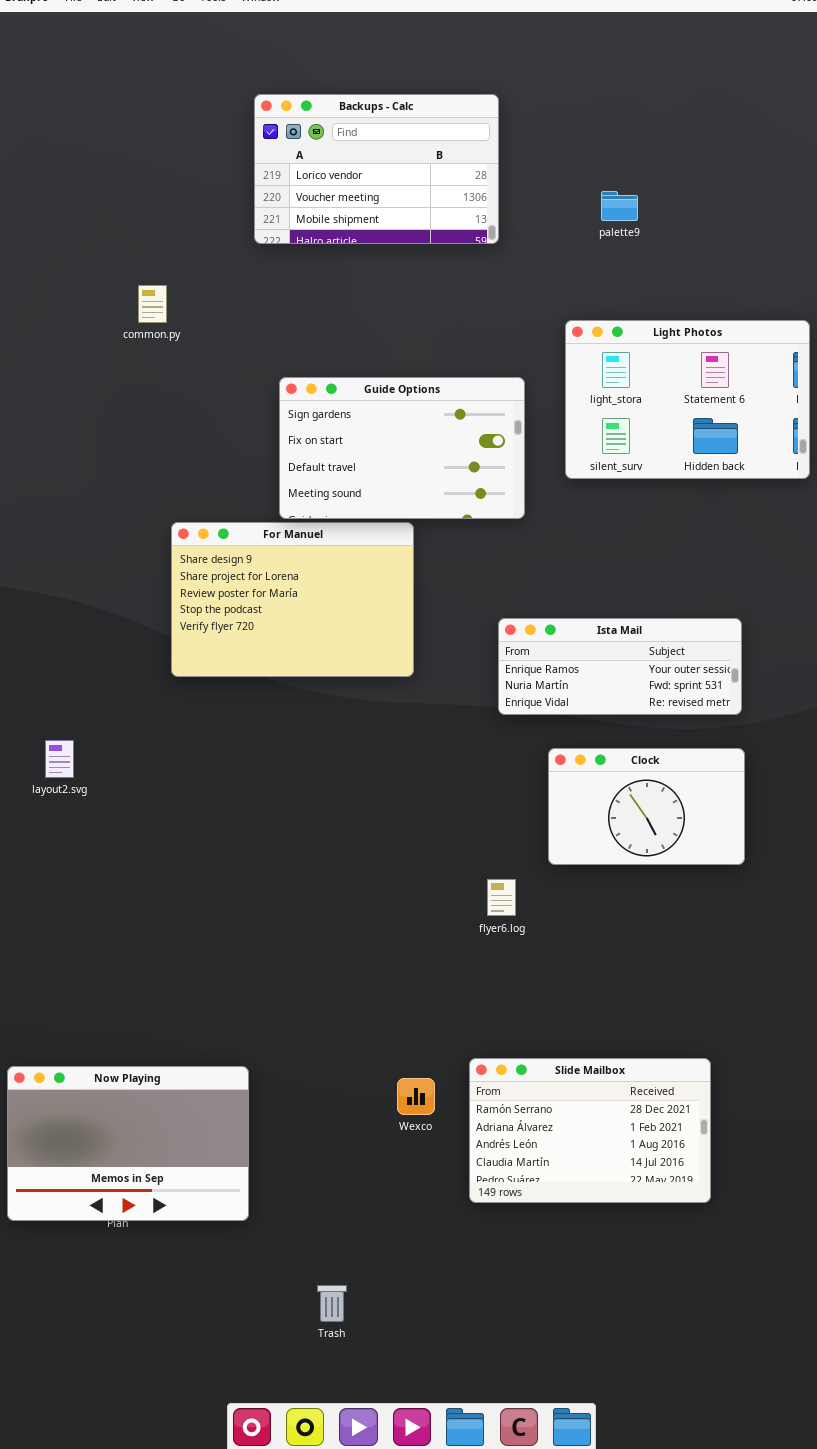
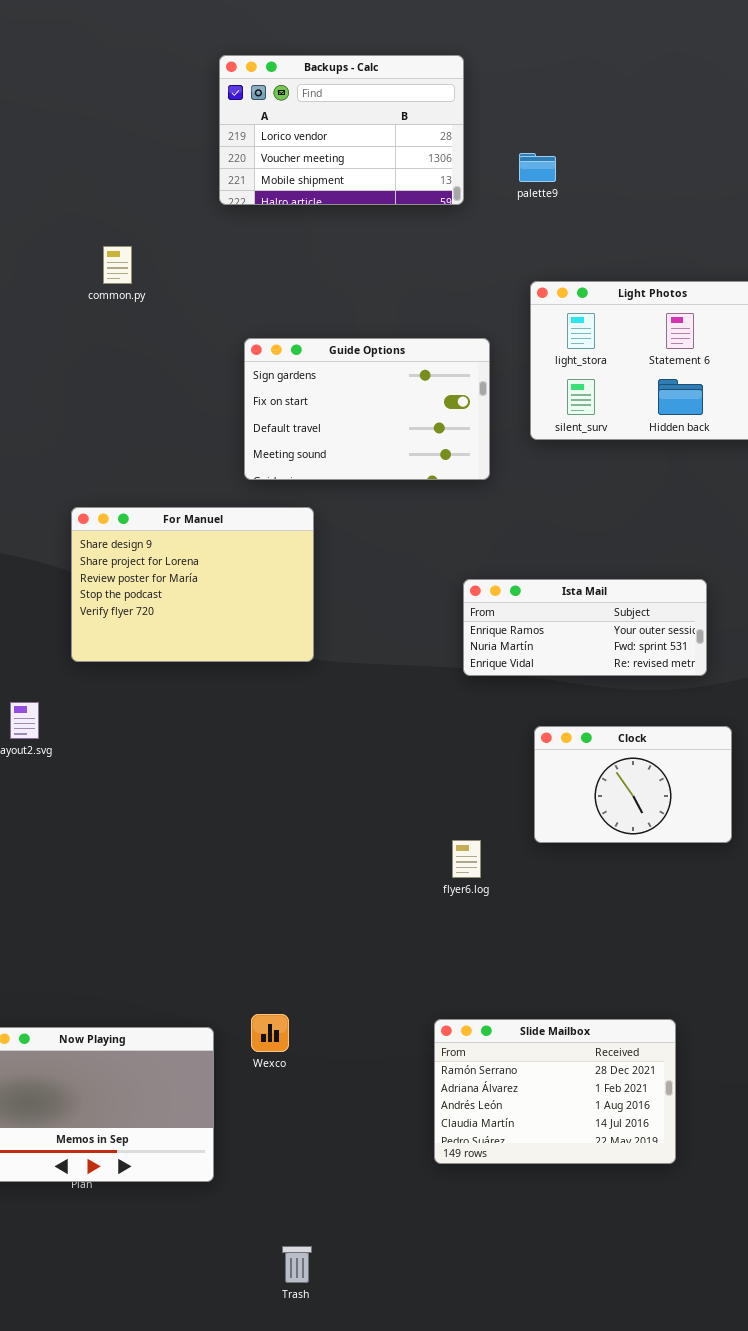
palette9: [601,191,638,221] -> [519,153,556,182], moved
For Manuel: [171,522,414,677] -> [71,507,314,662], moved
Clock: [548,748,745,865] -> [534,726,732,843], moved
Wexco: [397,1078,435,1115] -> [251,1014,289,1052], moved

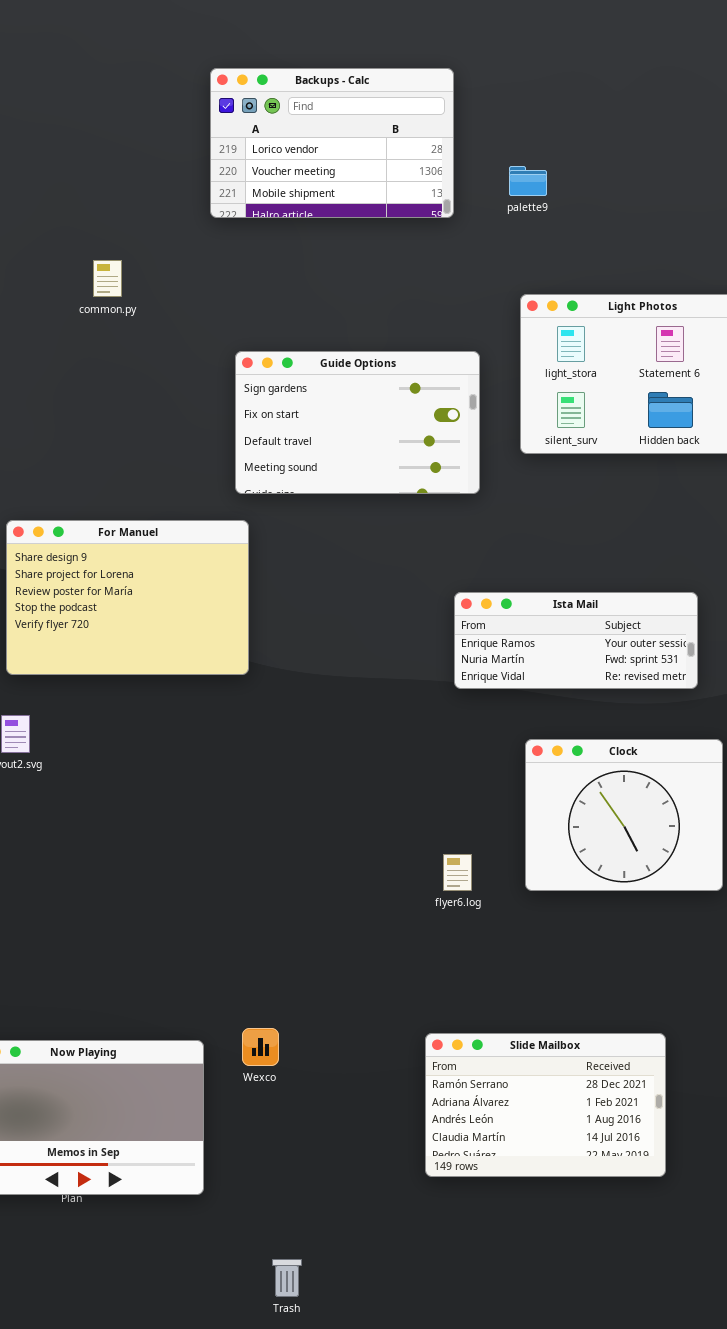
For Manuel: [71,507,314,662] -> [6,520,249,675], moved
Clock: [534,726,732,843] -> [525,739,723,891], resized

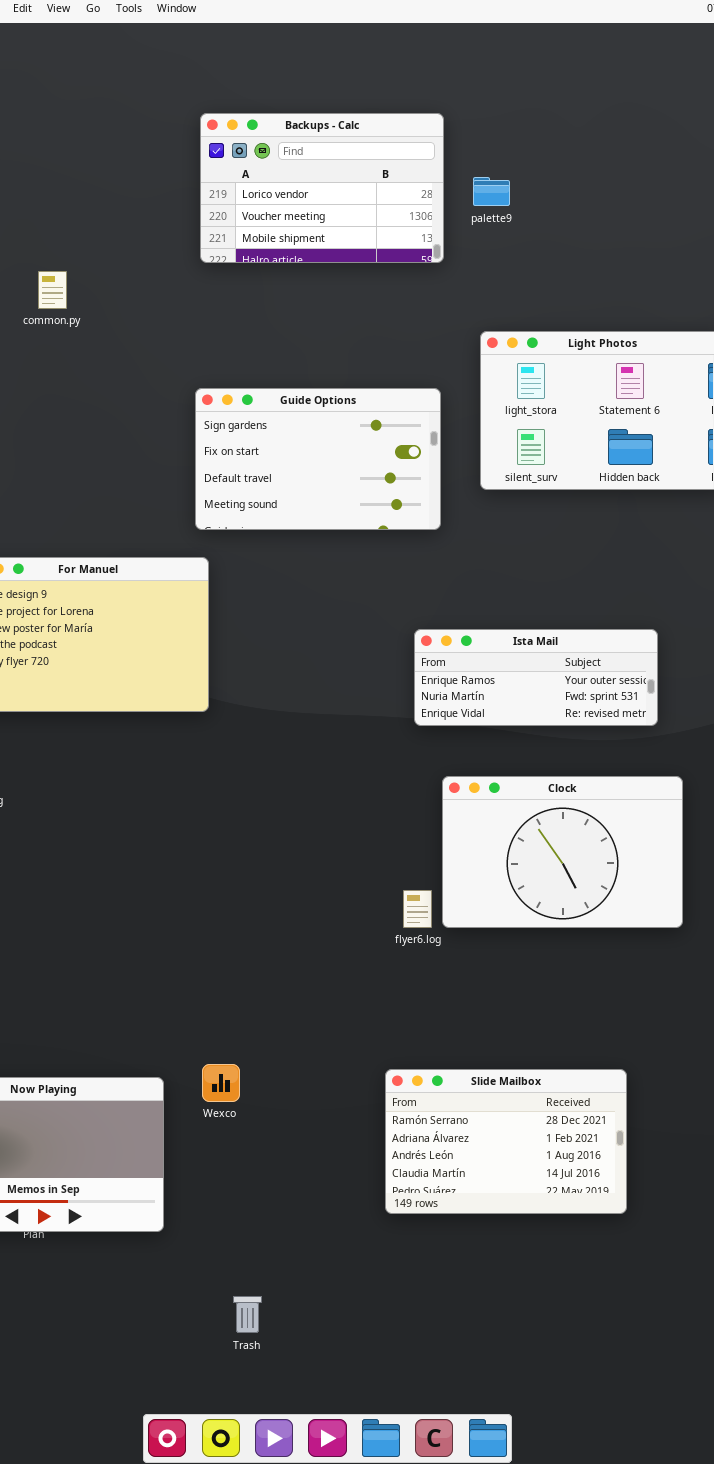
Backups - Calc: [210,68,454,218] -> [200,113,444,263], moved
palette9: [509,166,547,196] -> [473,177,510,206], moved
common.py: [93,260,122,297] -> [38,271,67,309], moved
Clock: [525,739,723,891] -> [442,776,683,928], resized

